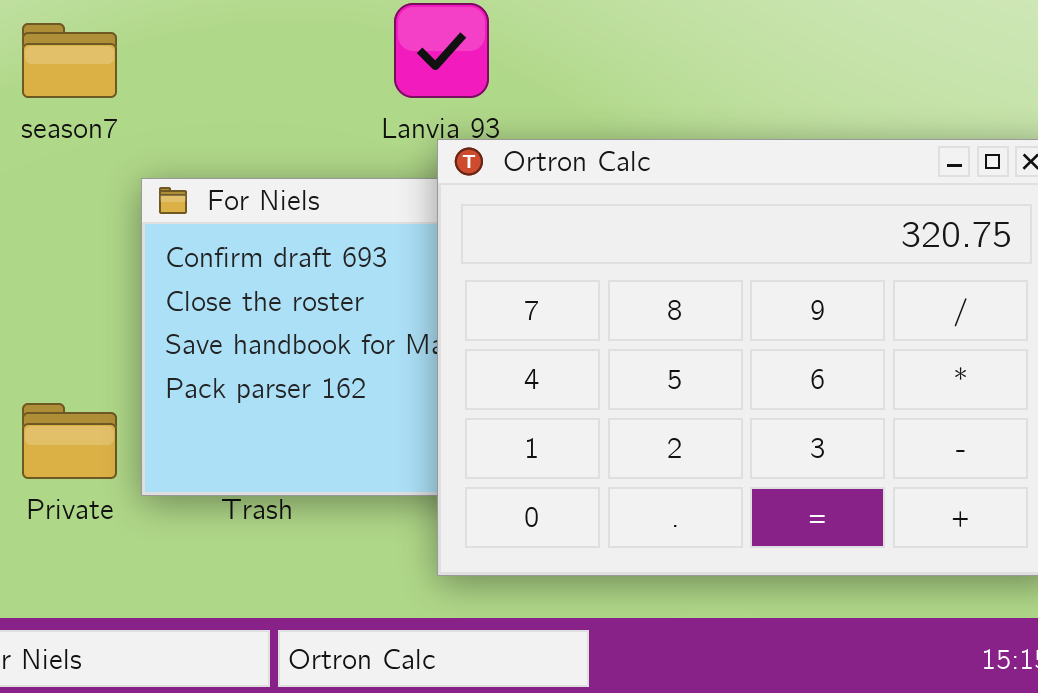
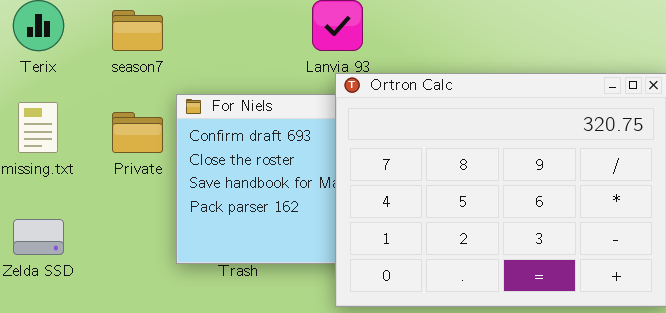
Private: [22,403,117,479] -> [112,112,163,153], moved

